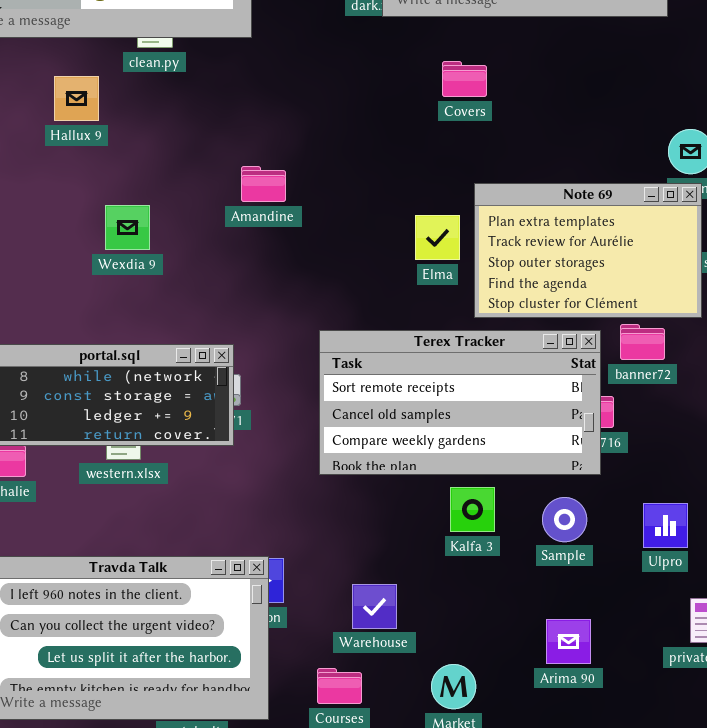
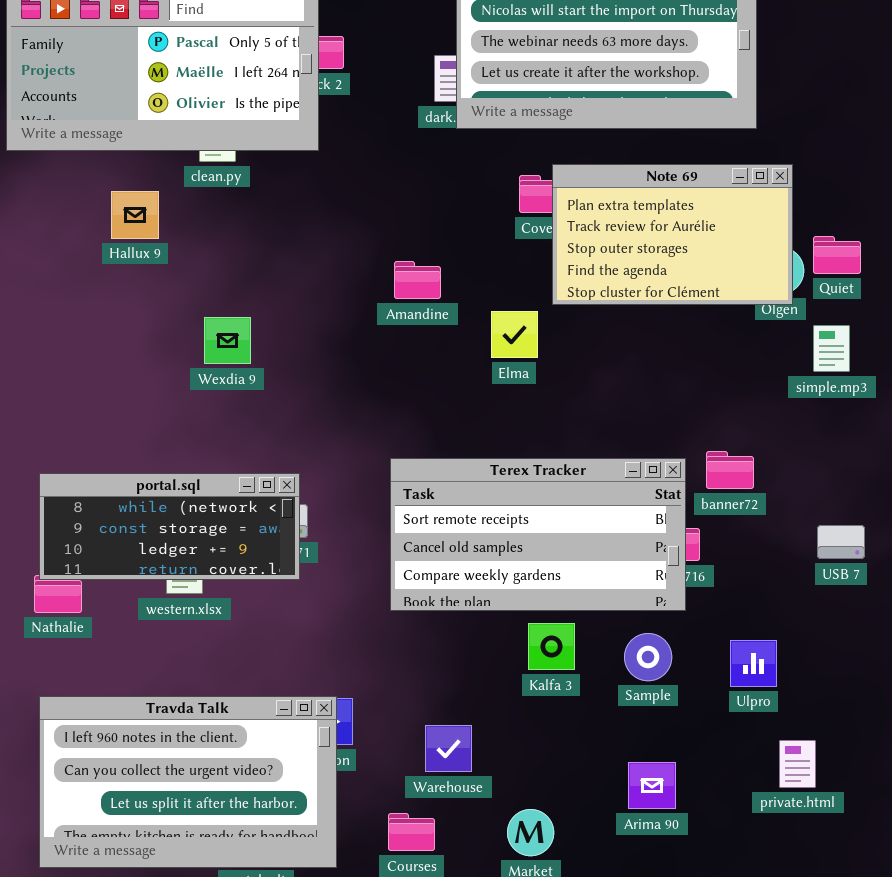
Amandine: [241,166,286,202] -> [394,261,441,299], moved
Note 69: [474,183,702,318] -> [552,164,793,305], moved
Wexdia 9: [105,205,150,250] -> [204,317,251,364], moved
Elma: [415,215,460,260] -> [491,311,538,358], moved

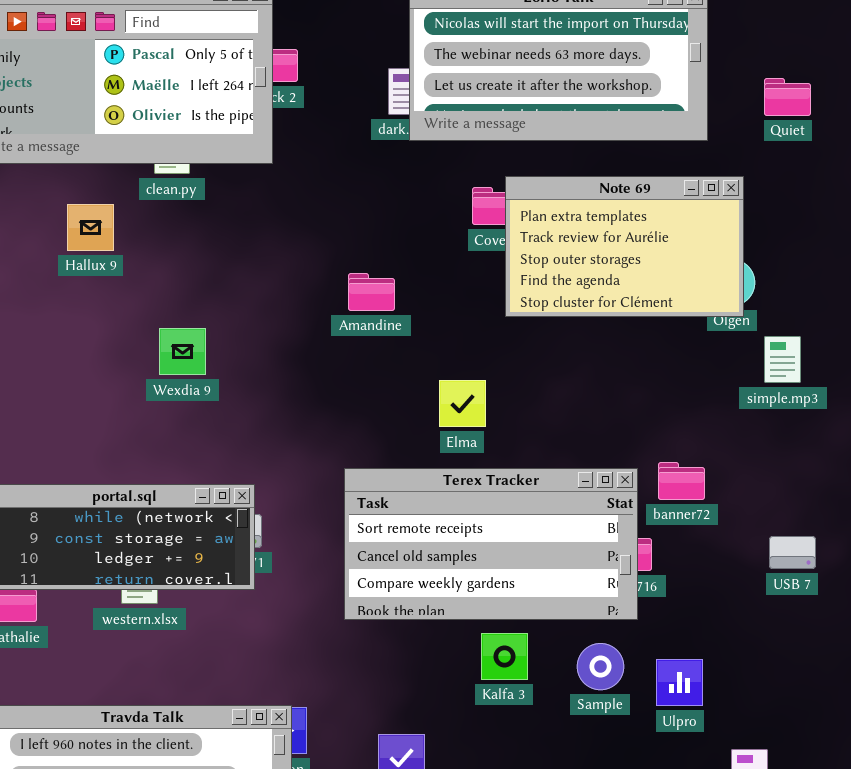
Quiet: [813,236,861,274] -> [764,78,811,116], moved
Elma: [491,311,538,358] -> [439,380,486,427], moved
Ulpro: [730,640,777,687] -> [656,659,703,706], moved

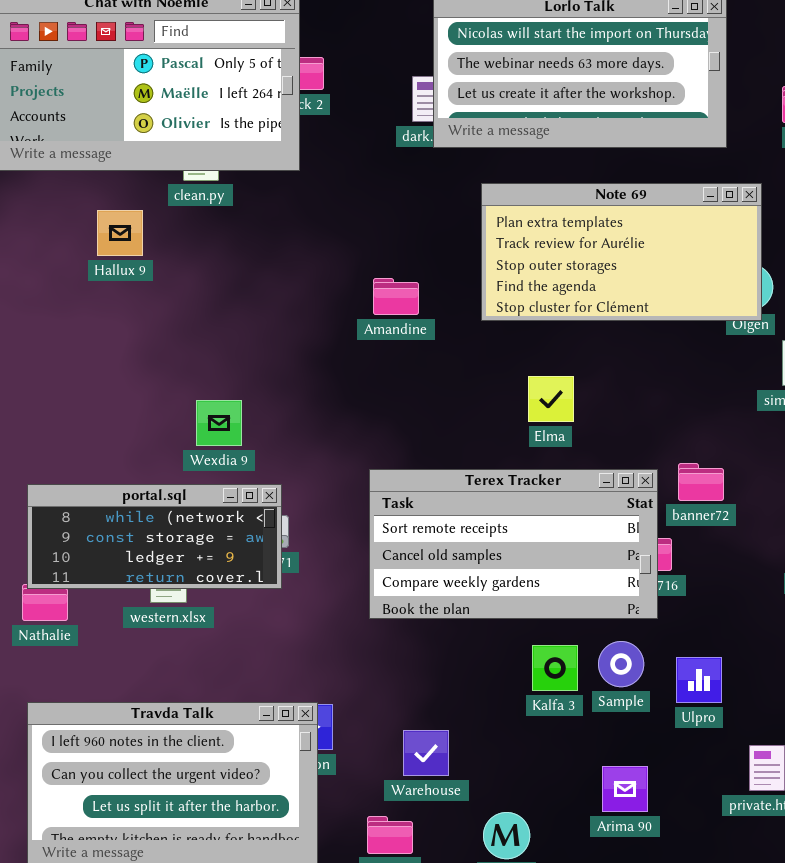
Note 69: [505,176,744,317] -> [481,183,762,321], resized
Wexdia 9: [159,328,206,375] -> [196,400,242,446], moved
Elma: [439,380,486,427] -> [528,376,574,422], moved
Kalfa 3: [481,633,528,680] -> [532,645,578,691], moved

